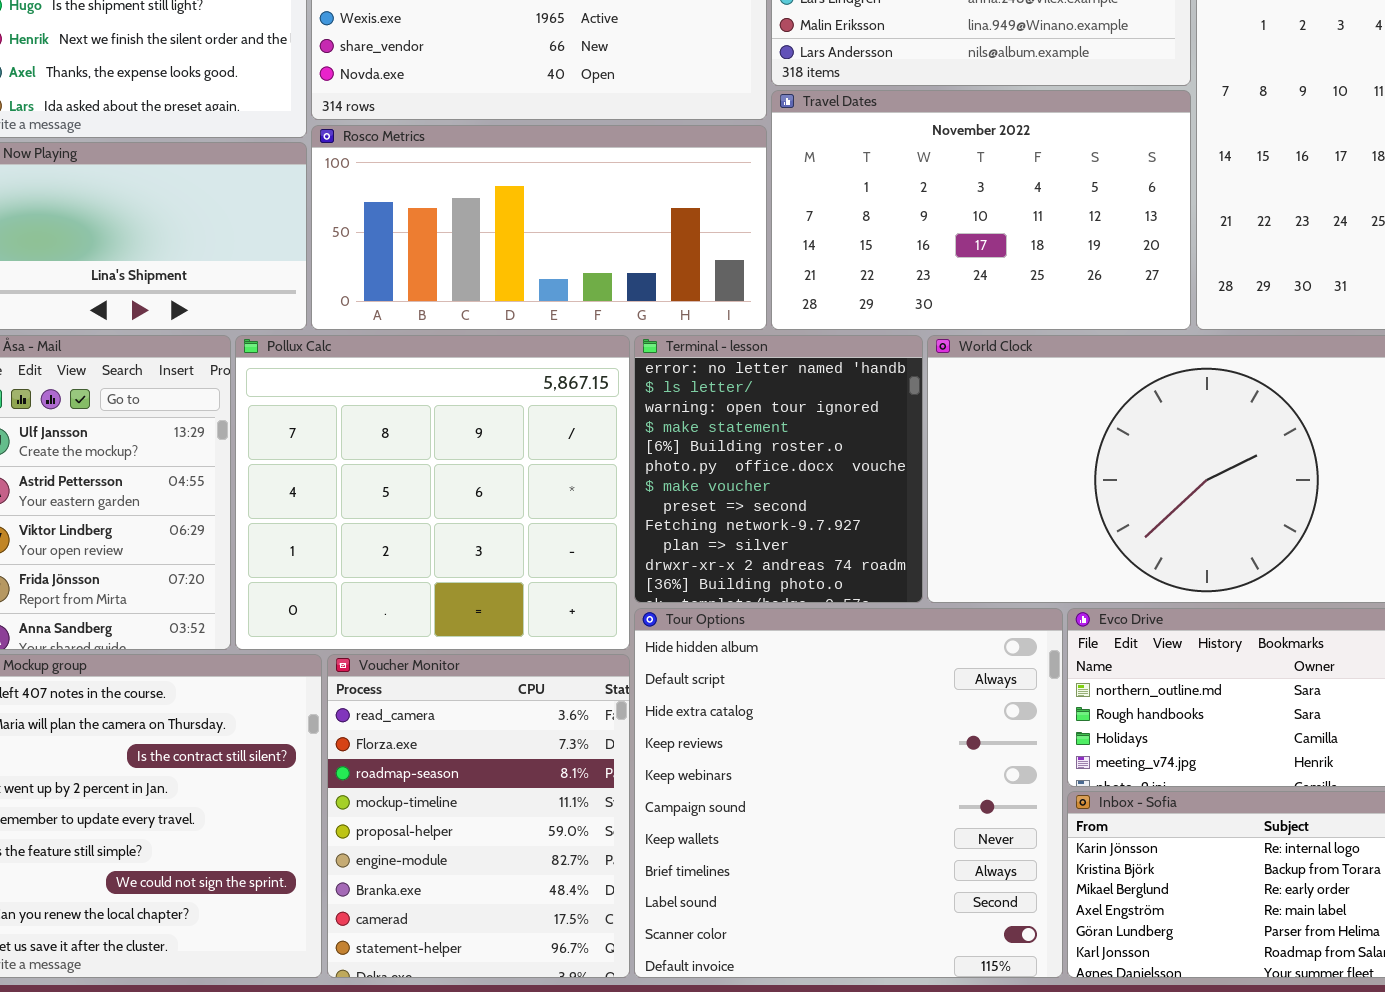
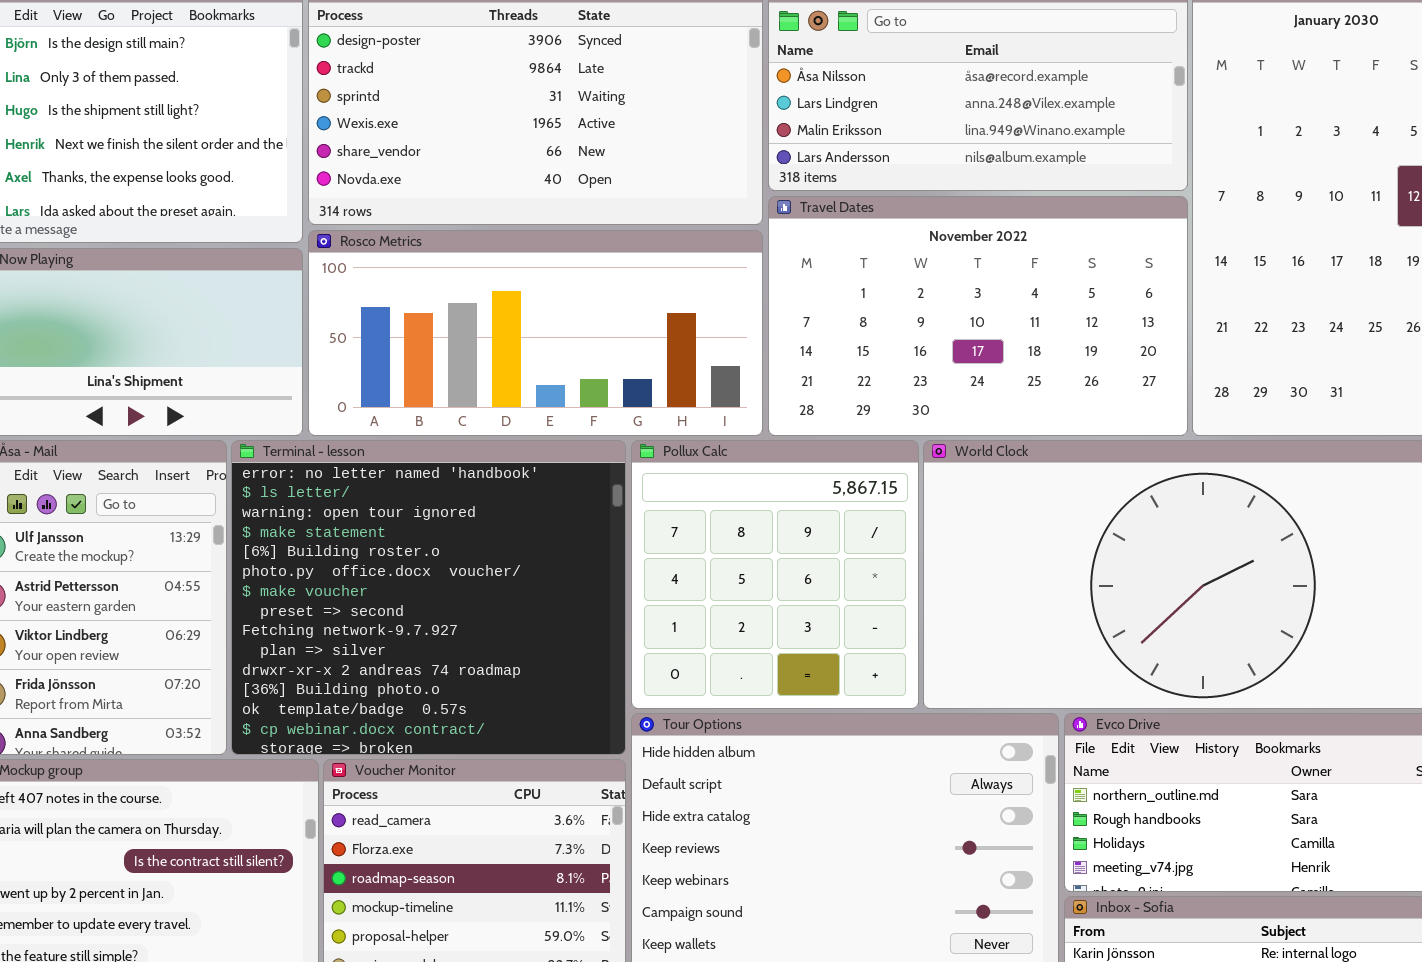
Pollux Calc: [235,335,630,650] -> [631,440,919,709], moved, resized
Terminal - lesson: [634,335,923,603] -> [231,440,626,755], moved, resized

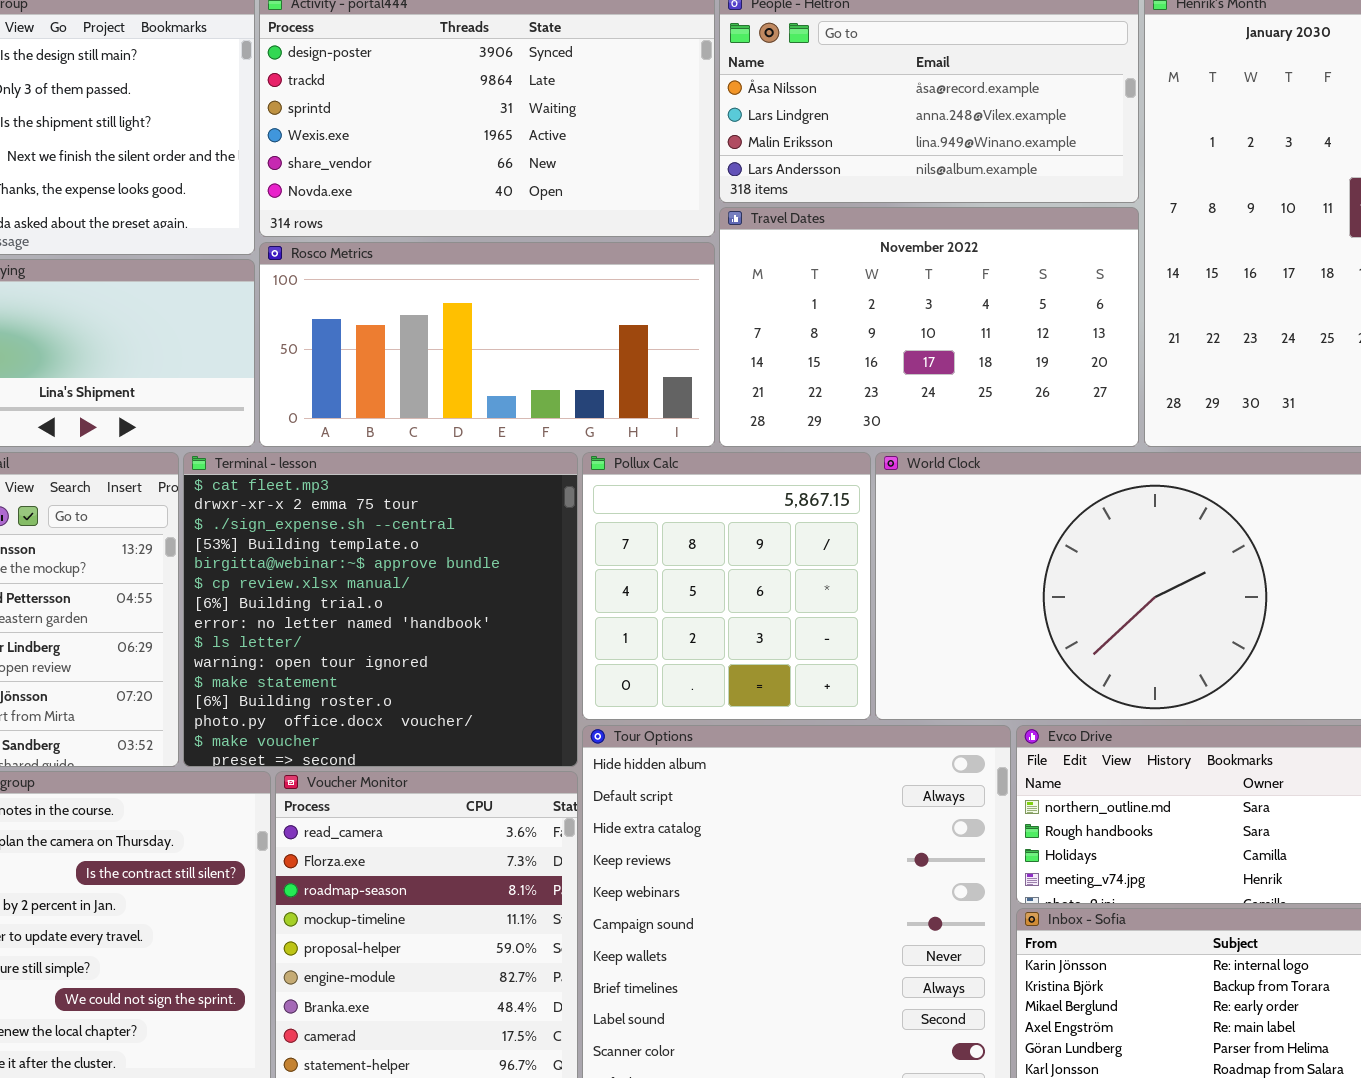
Terminal - lesson: [231,440,626,755] -> [183,452,578,767], scrolled up 7 rows

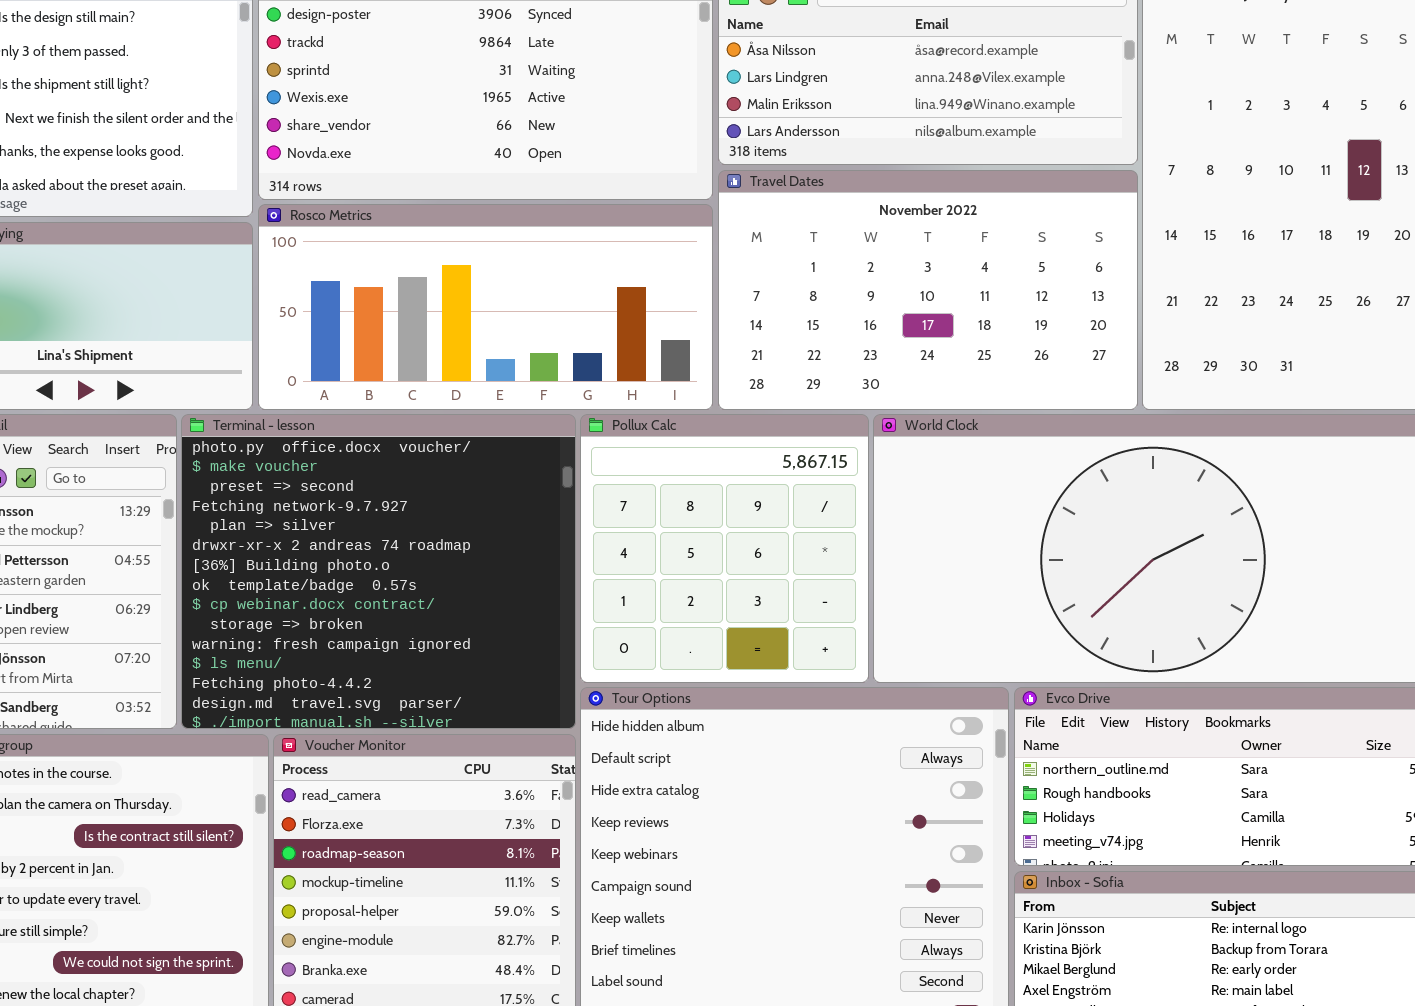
Terminal - lesson: [183,452,578,767] -> [181,414,576,729], scrolled down 12 rows

